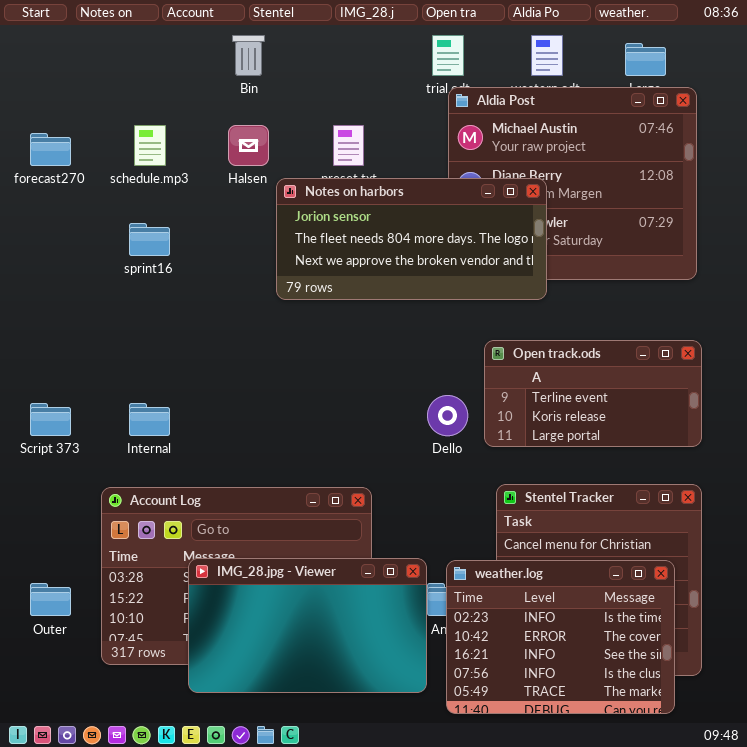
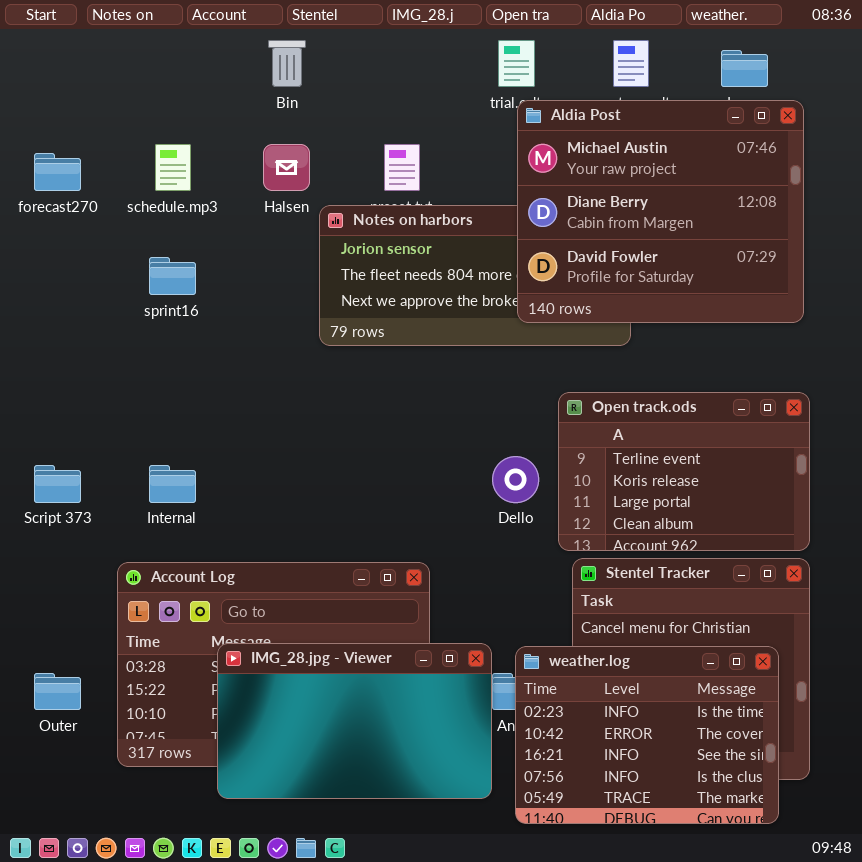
Aldia Post: [448,87,697,280] -> [517,100,804,323], raised
Open track.ods: [484,340,702,447] -> [558,392,810,551], resized

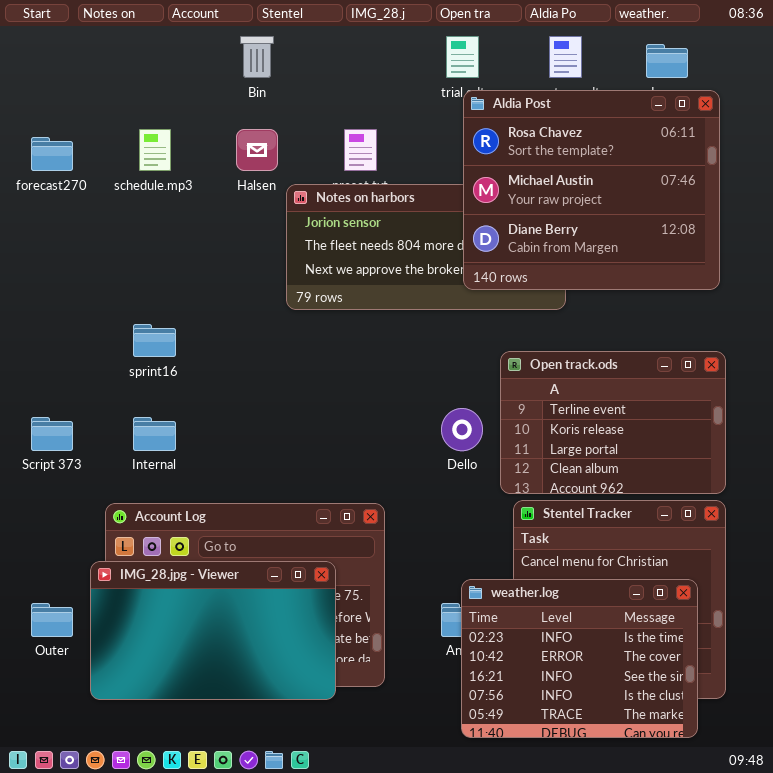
Aldia Post: [517,100,804,323] -> [463,90,720,290], scrolled up 1 row
sprint16: [149,257,196,295] -> [133,324,176,357], moved
IMG_28.jpg - Viewer: [217,643,492,799] -> [90,561,336,700], moved

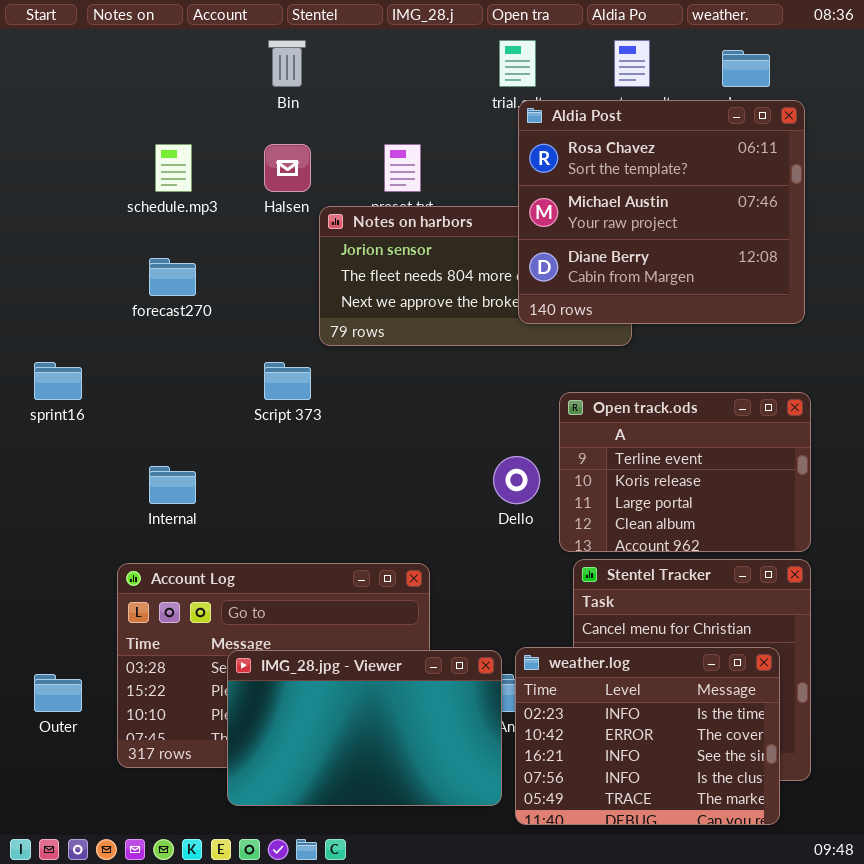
forecast270: [31,137,73,171] -> [149,258,196,296], moved
sprint16: [133,324,176,357] -> [34,362,82,400], moved
Script 373: [31,417,73,451] -> [264,362,311,400], moved
IMG_28.jpg - Viewer: [90,561,336,700] -> [227,650,502,806], moved

